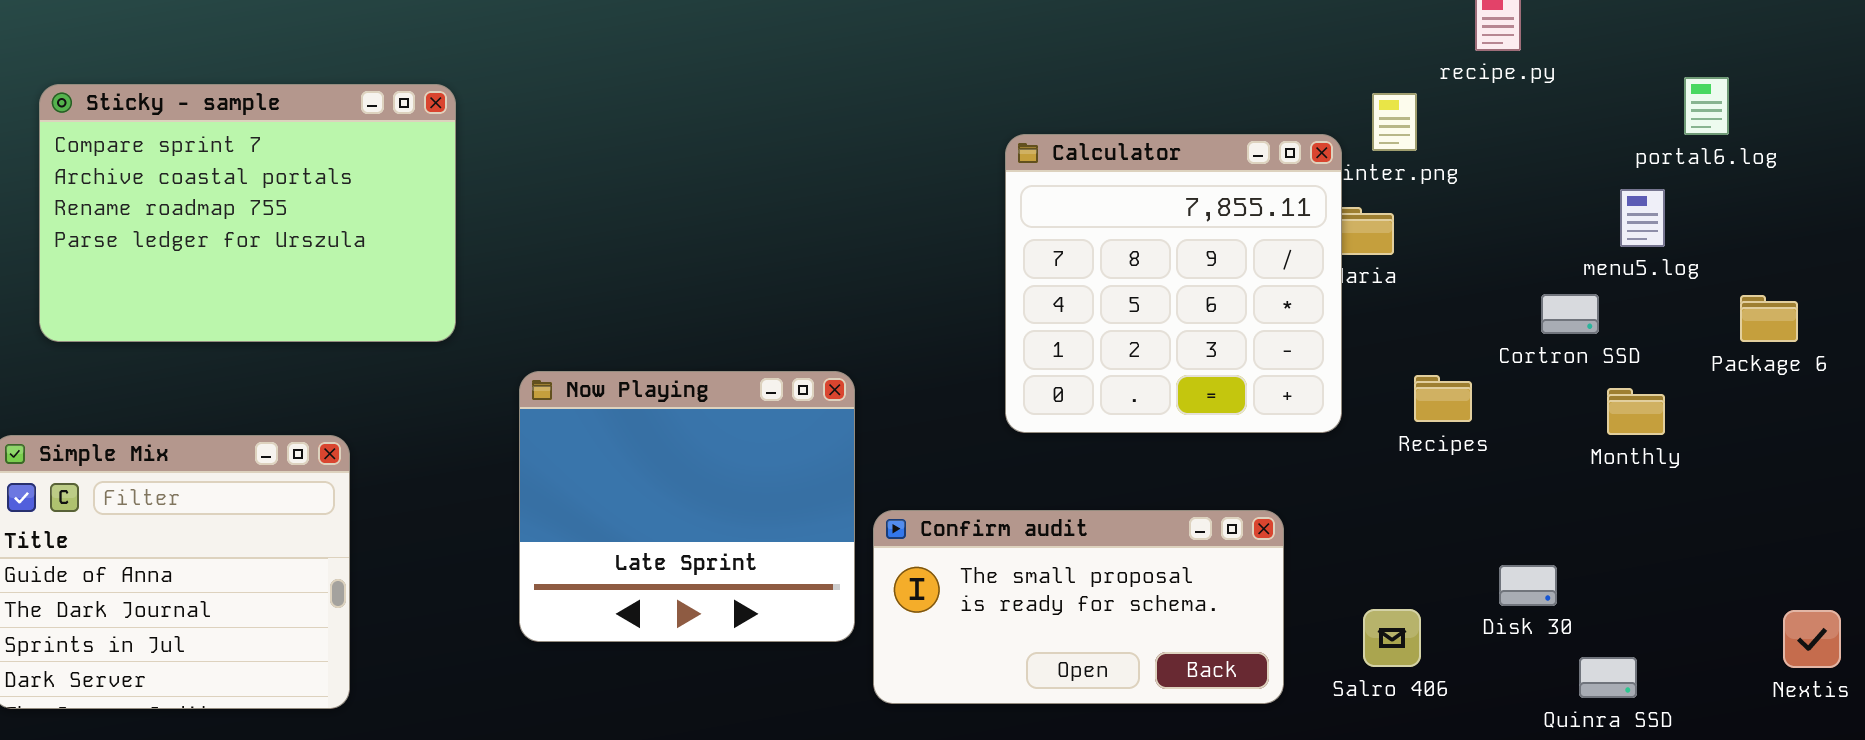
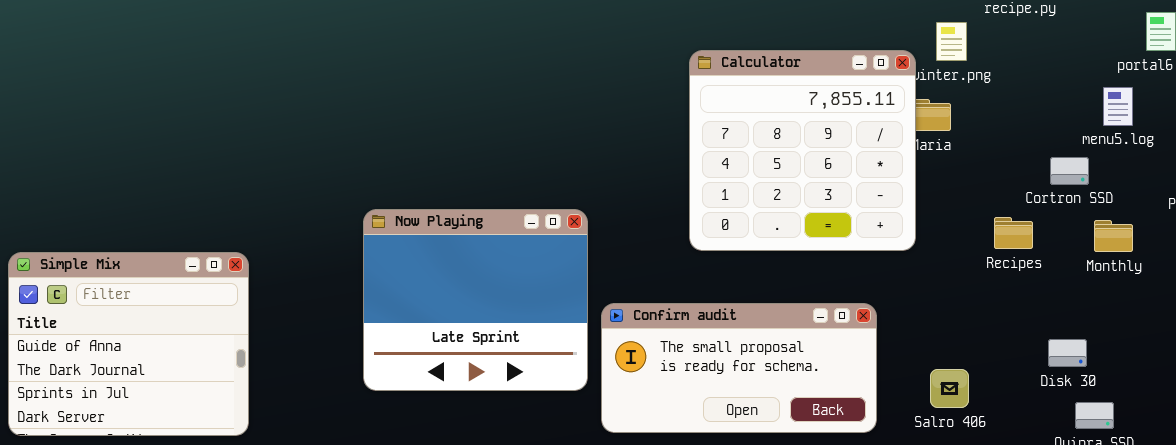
Sticky - sample: [39,84,456,342] -> none, closed
Recipes: [1414,375,1472,422] -> [994,217,1033,249], moved
Disk 30: [1499,565,1557,606] -> [1048,339,1087,367], moved

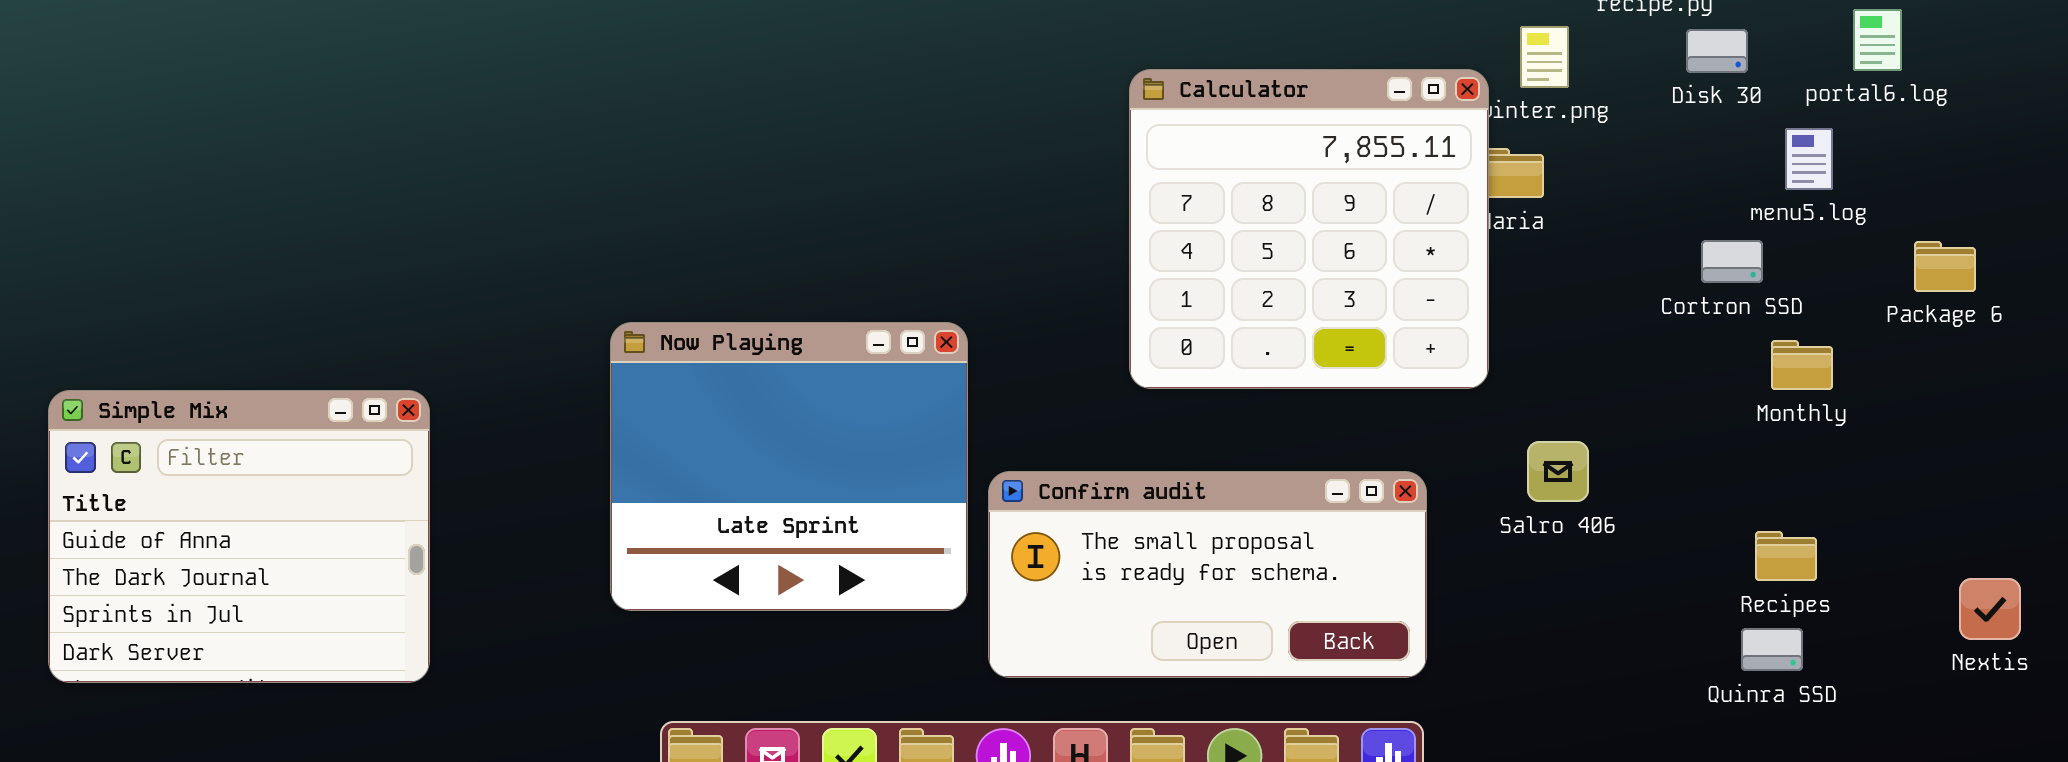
Recipes: [994,217,1033,249] -> [1755,531,1817,581], moved
Disk 30: [1048,339,1087,367] -> [1686,29,1748,73], moved
Salro 406: [930,369,969,408] -> [1527,441,1589,502], moved

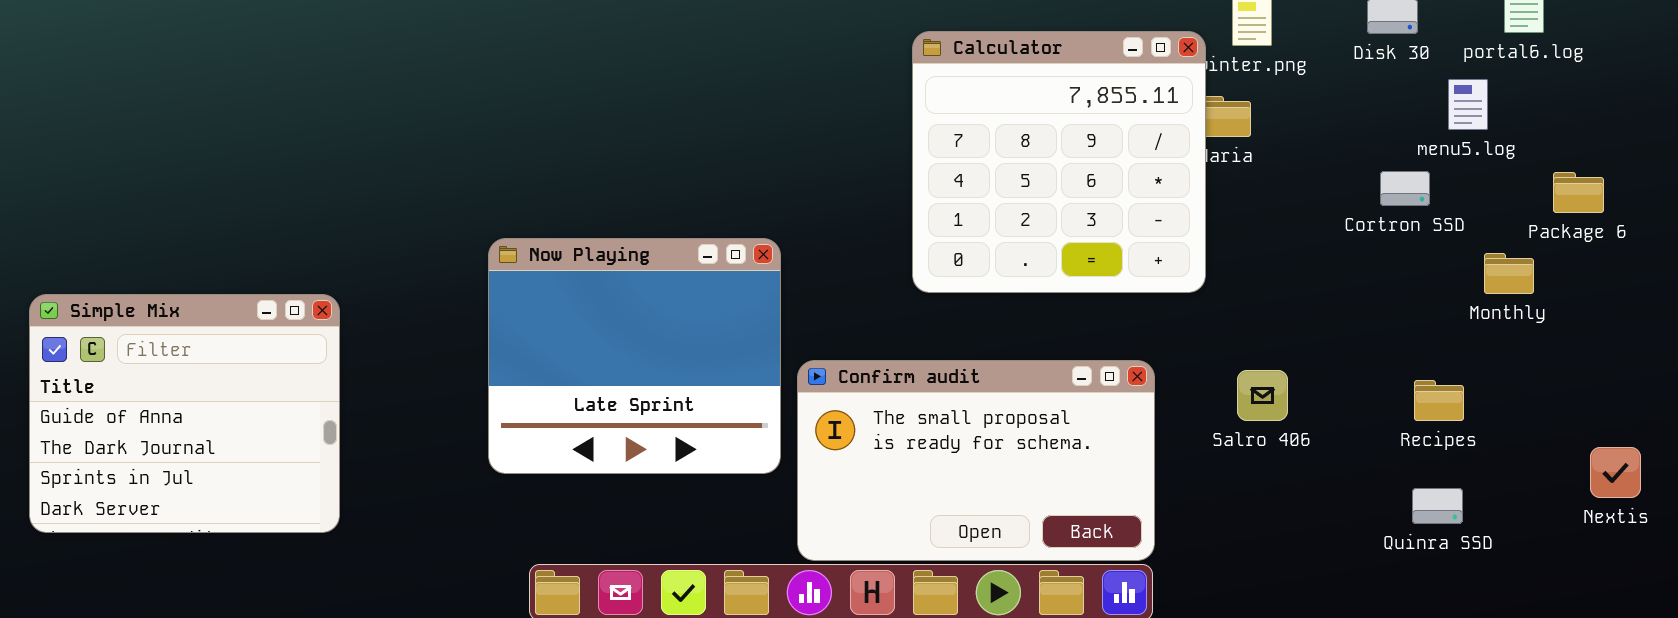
Monthly: [1771,340,1833,390] -> [1484,253,1534,294], moved
Salro 406: [1527,441,1589,502] -> [1237,370,1288,421], moved
Confirm audit: [988,471,1427,678] -> [797,360,1155,561], resized
Recipes: [1755,531,1817,581] -> [1414,380,1464,421], moved

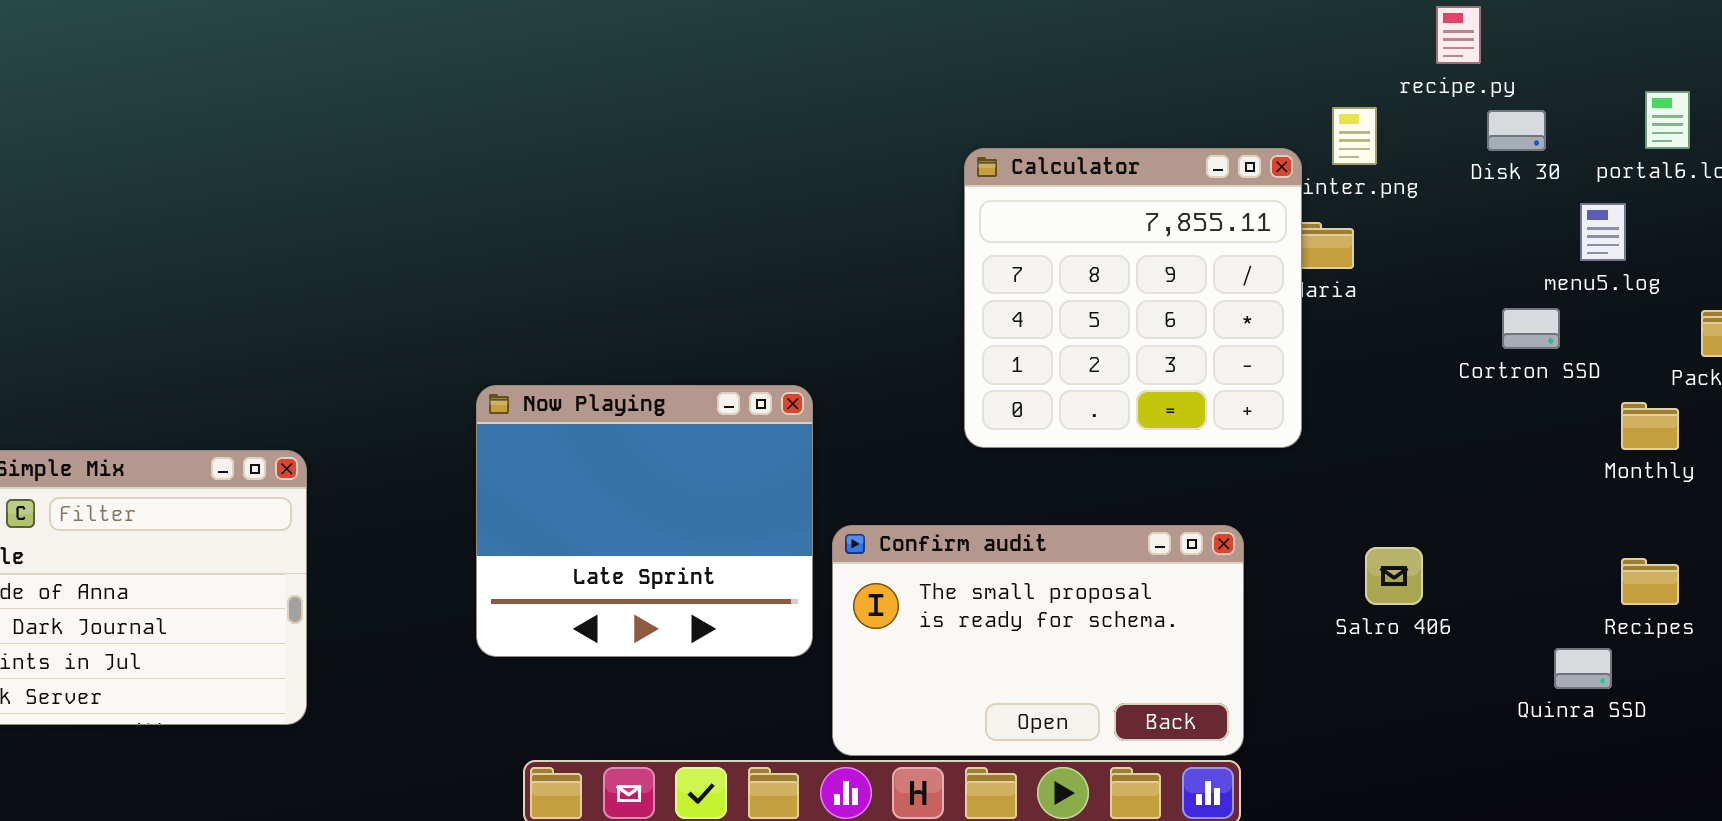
Salro 406: [1237,370,1288,421] -> [1365,547,1423,605], moved
Recipes: [1414,380,1464,421] -> [1621,558,1679,605], moved
Quinra SSD: [1412,488,1463,524] -> [1554,648,1612,689], moved

